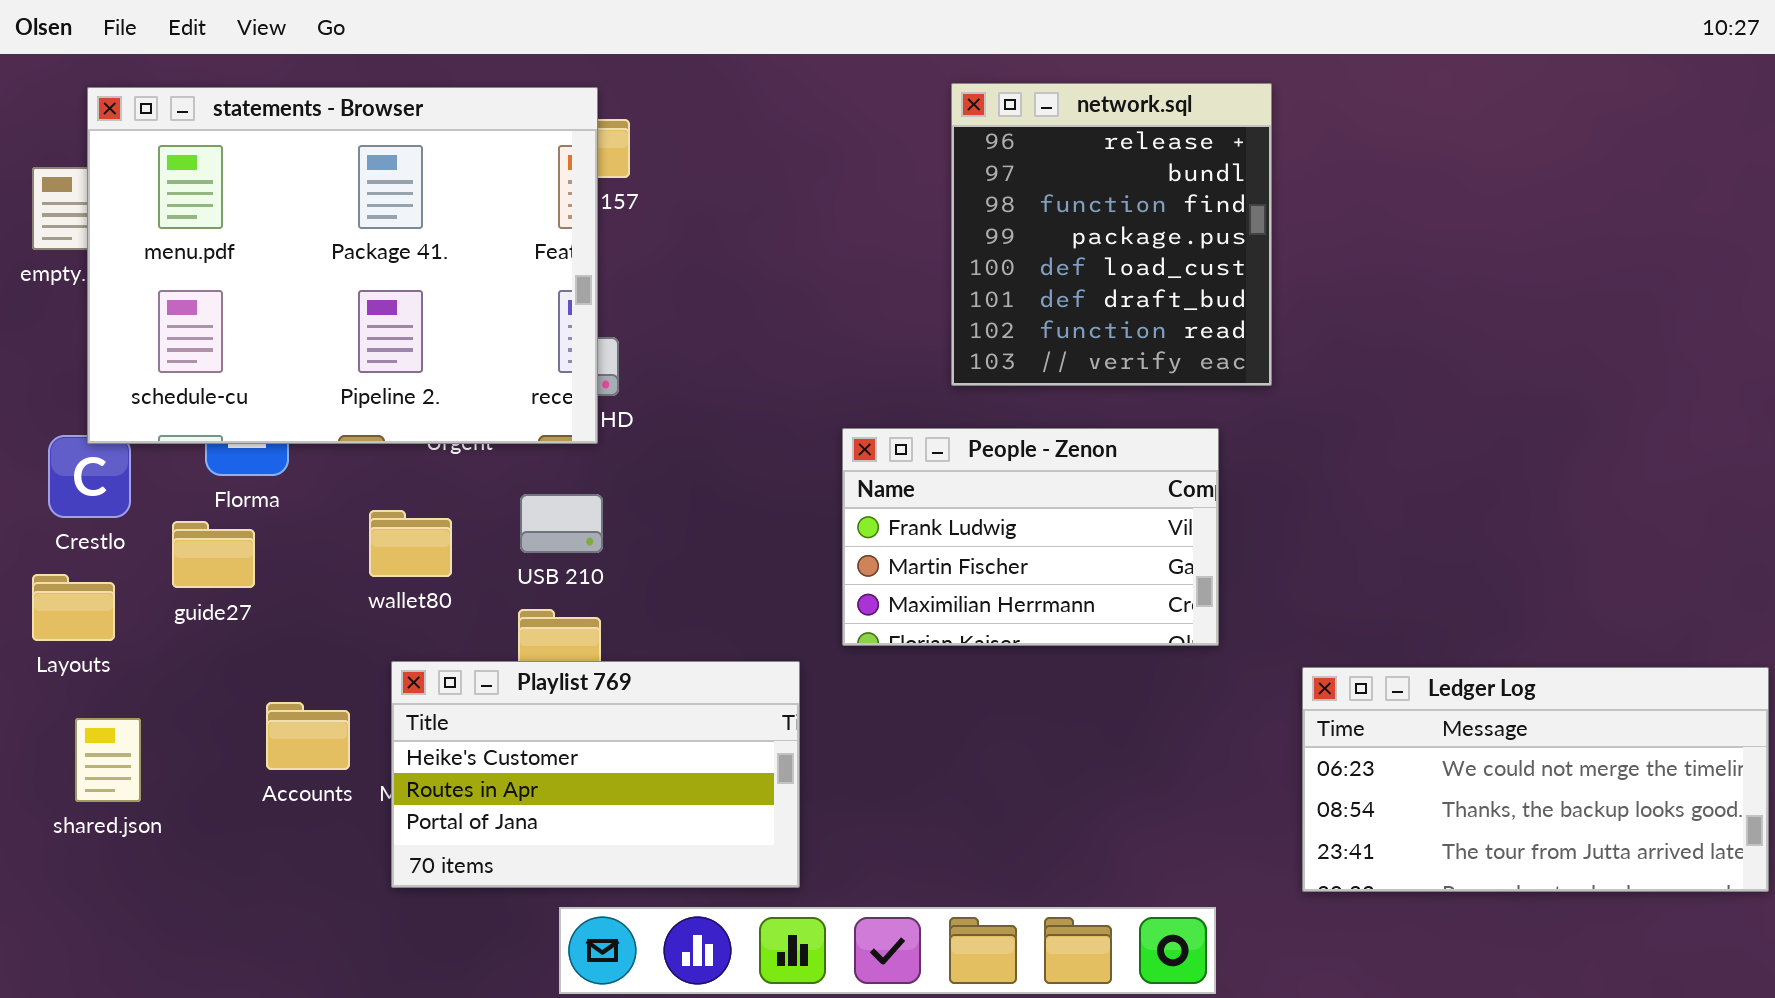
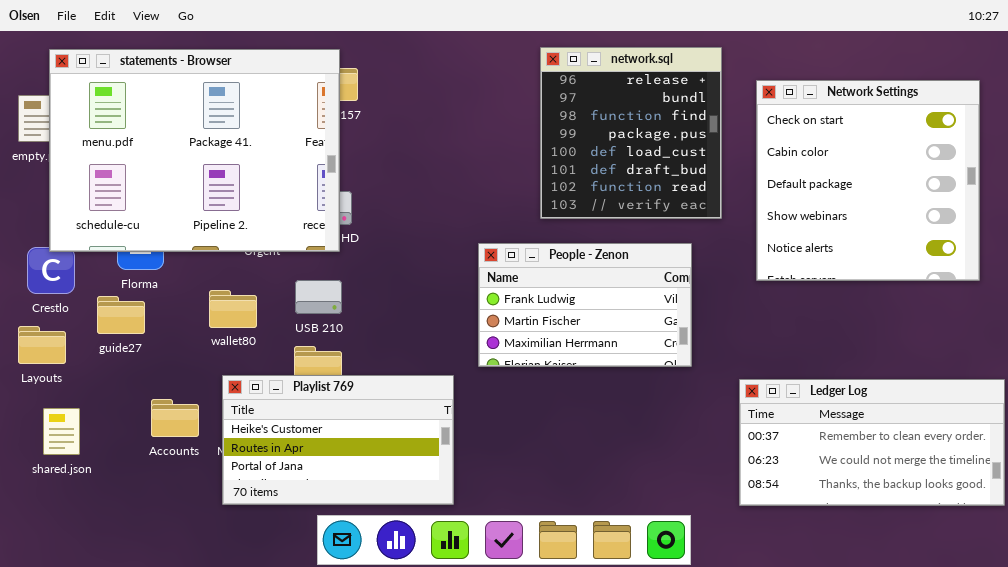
Network Settings: none -> [756,80,980,281], opened
Ledger Log: [1302,667,1769,892] -> [739,379,1005,506], scrolled up 1 row

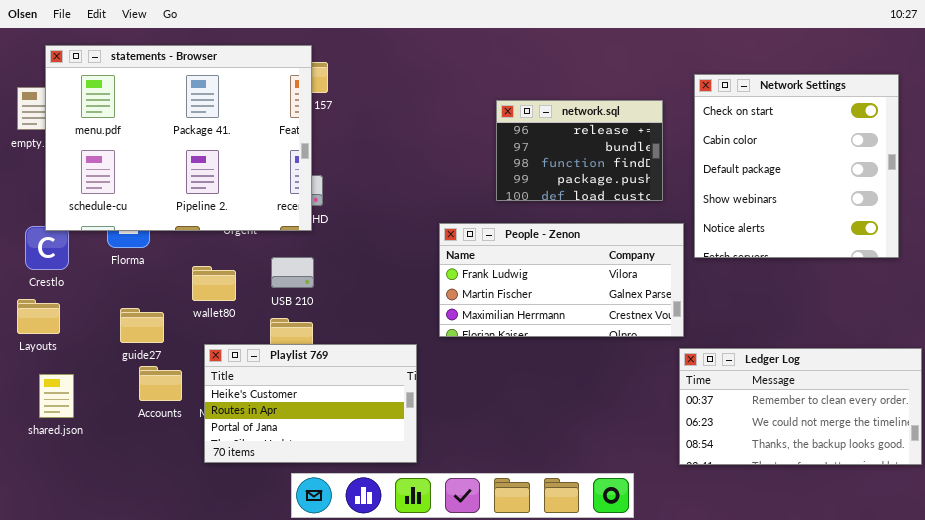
network.sql: [540,47,722,219] -> [496,100,663,201], resized
People - Zenon: [478,243,692,367] -> [439,223,684,337], resized
guide27: [97,296,145,334] -> [120,308,164,343], moved

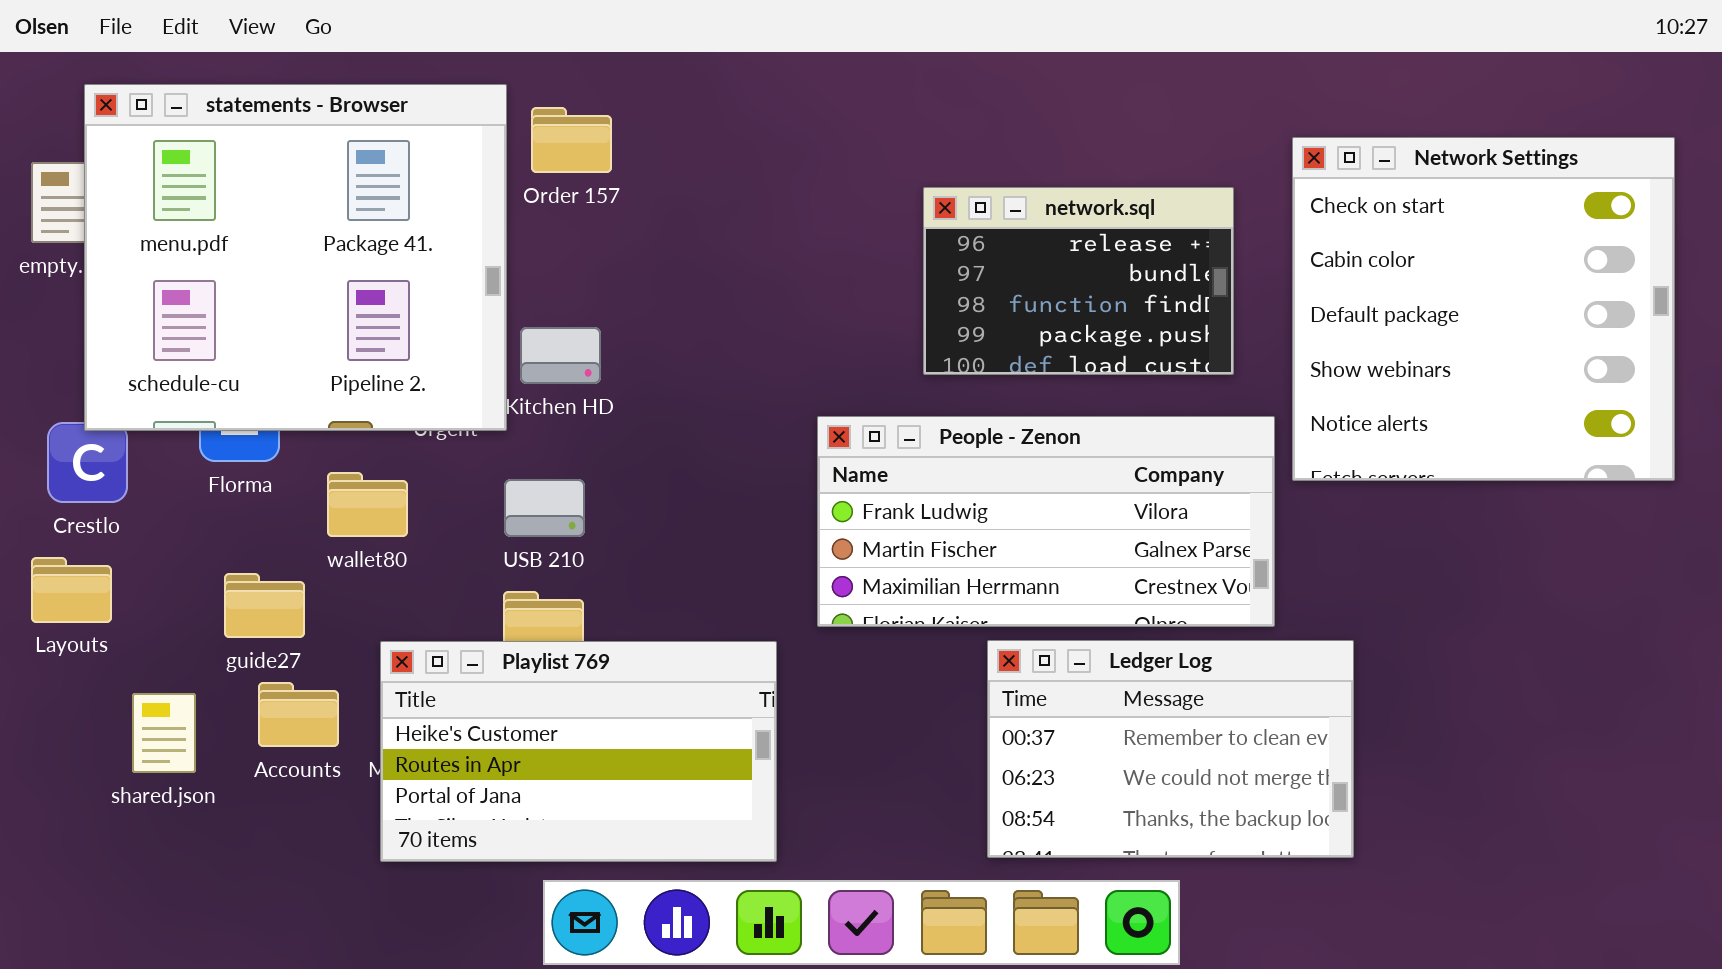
statements - Browser: [45,45,312,231] -> [84,84,507,431], resized
wallet80: [192,266,236,301] -> [327,472,408,537], moved
Ledger Log: [679,348,922,465] -> [987,640,1354,858], moved, resized
shared.json: [39,374,74,418] -> [132,693,196,773], moved

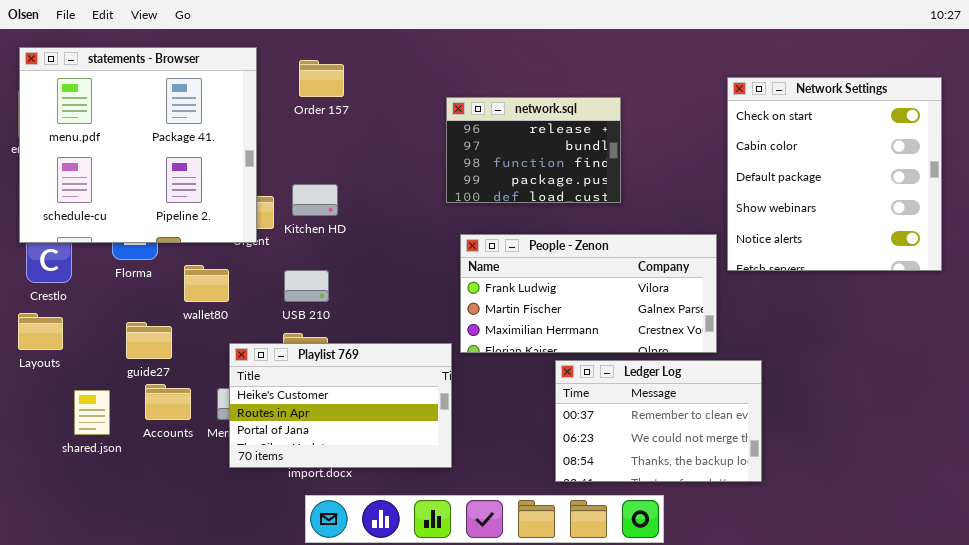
statements - Browser: [84,84,507,431] -> [19,47,257,243], moved
network.sql: [923,187,1234,375] -> [446,97,621,203], moved
Playlist 769: [380,641,777,862] -> [229,343,452,468], moved

